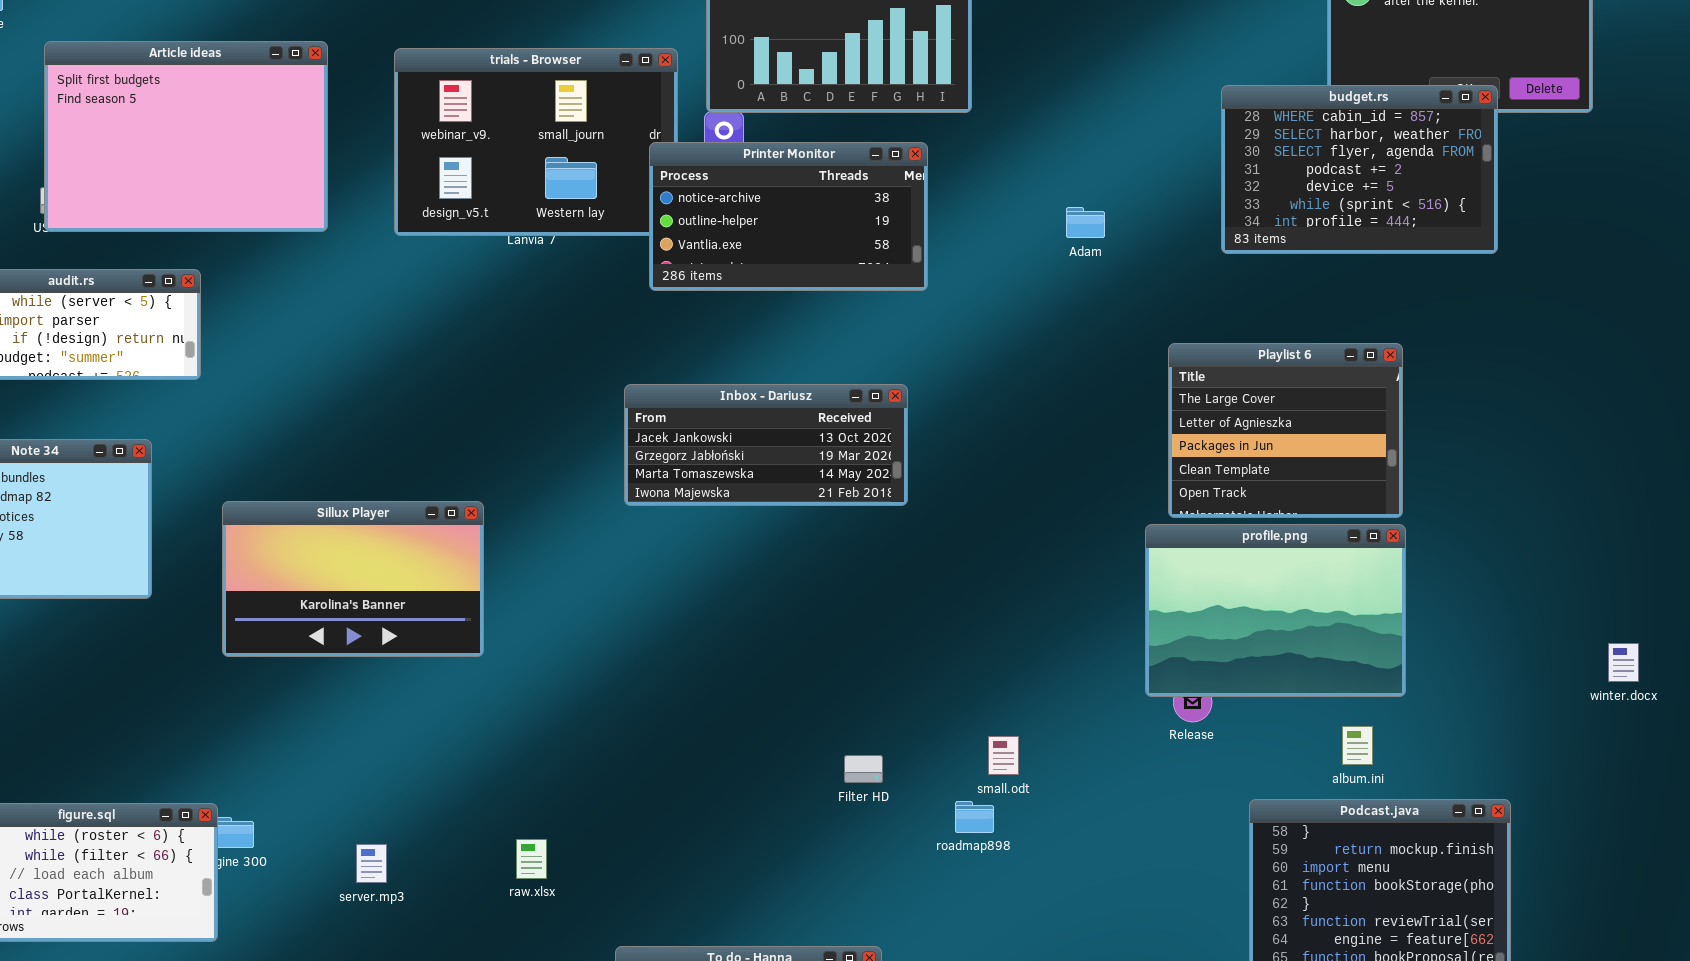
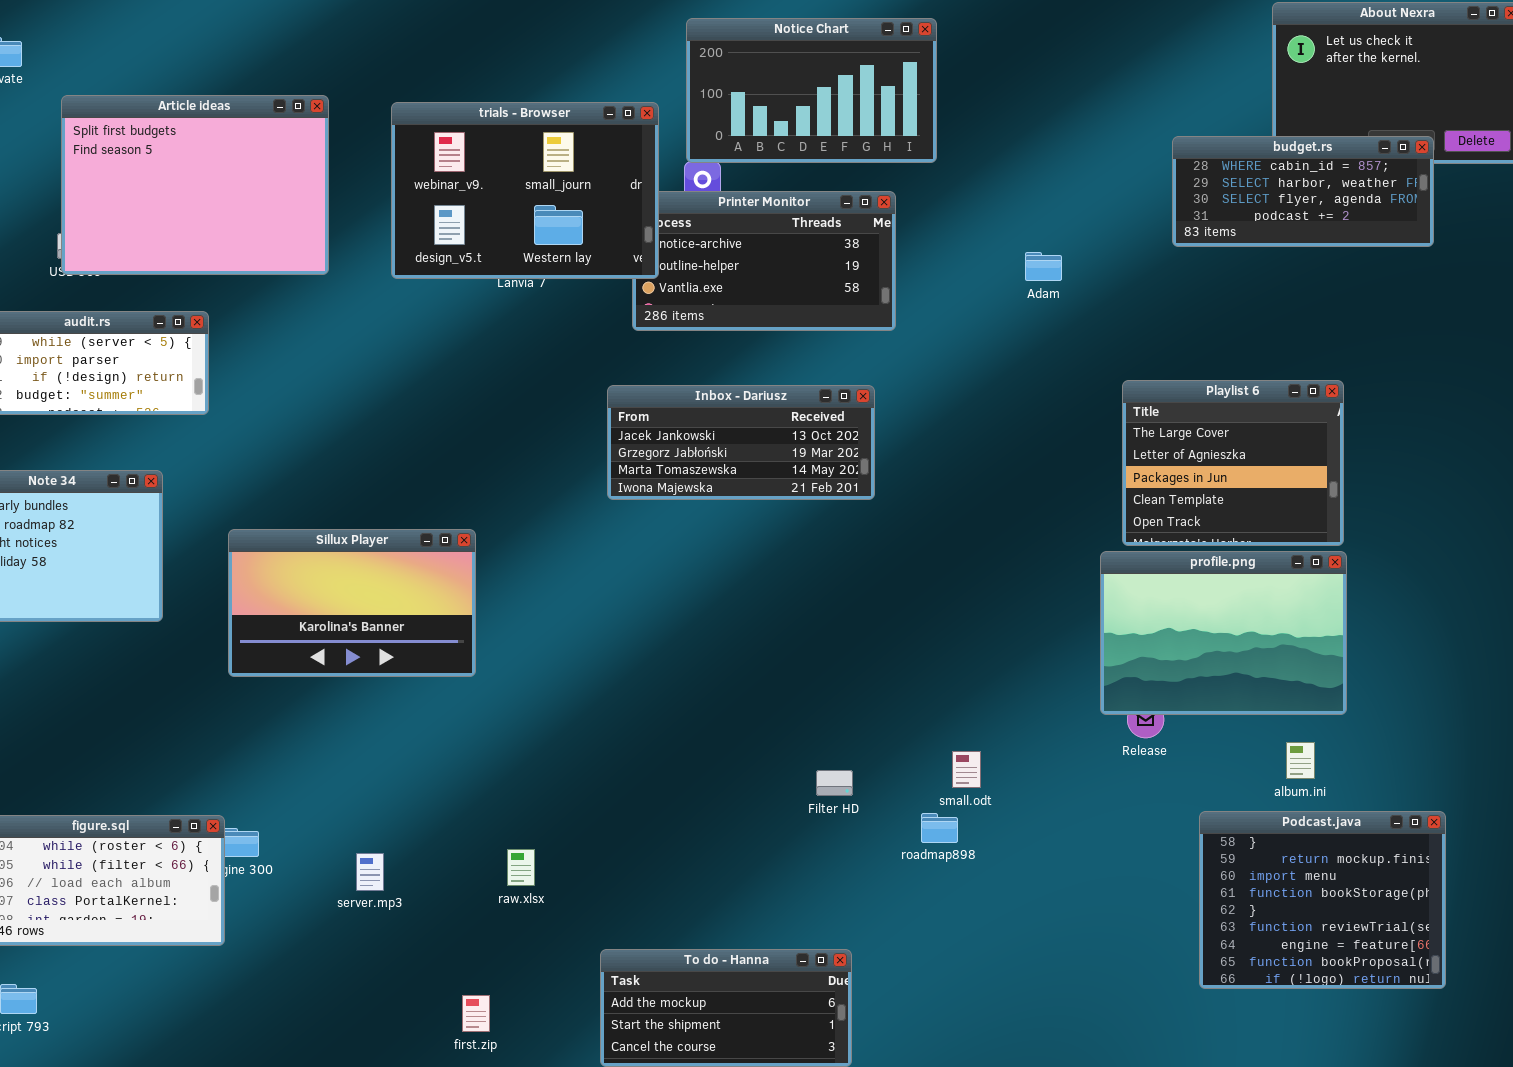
trials - Browser: [394,48,678,236] -> [391,102,659,279], raised
budget.rs: [1221,85,1498,254] -> [1172,136,1434,247], resized
Inbox - Dariusz: [624,384,908,506] -> [607,385,875,500], moved

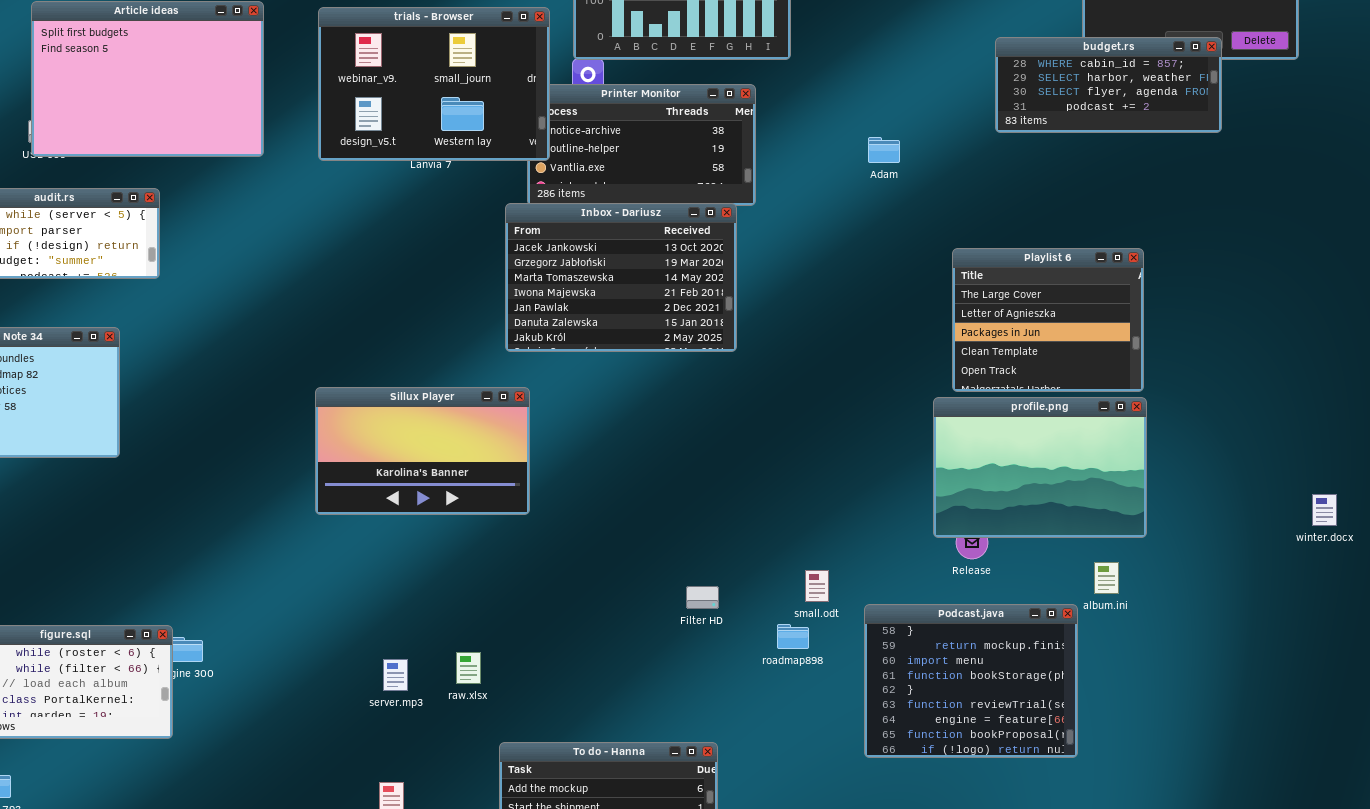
Inbox - Dariusz: [607,385,875,500] -> [505,203,737,352], resized
Sillux Player: [228,529,476,677] -> [315,387,530,515], moved
Podcast.java: [1199,811,1446,989] -> [864,604,1078,758], moved
raw.xlsx: [507,849,535,886] -> [456,652,481,684], moved
server.mp3: [356,853,384,891] -> [383,659,408,691], moved

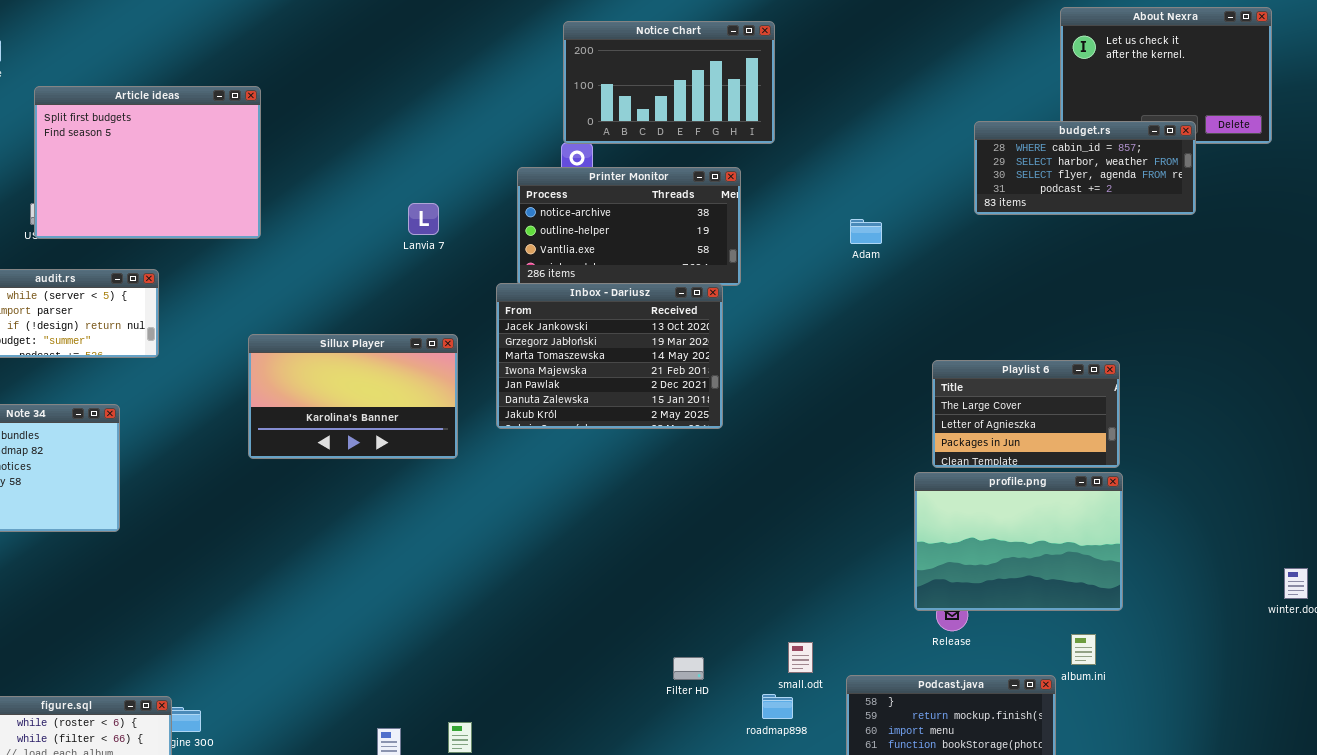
trials - Browser: [318,7,550,161] -> none, closed
Playlist 6: [952,248,1144,392] -> [932,360,1120,468], resized
Sillux Player: [315,387,530,515] -> [248,334,458,459], moved

